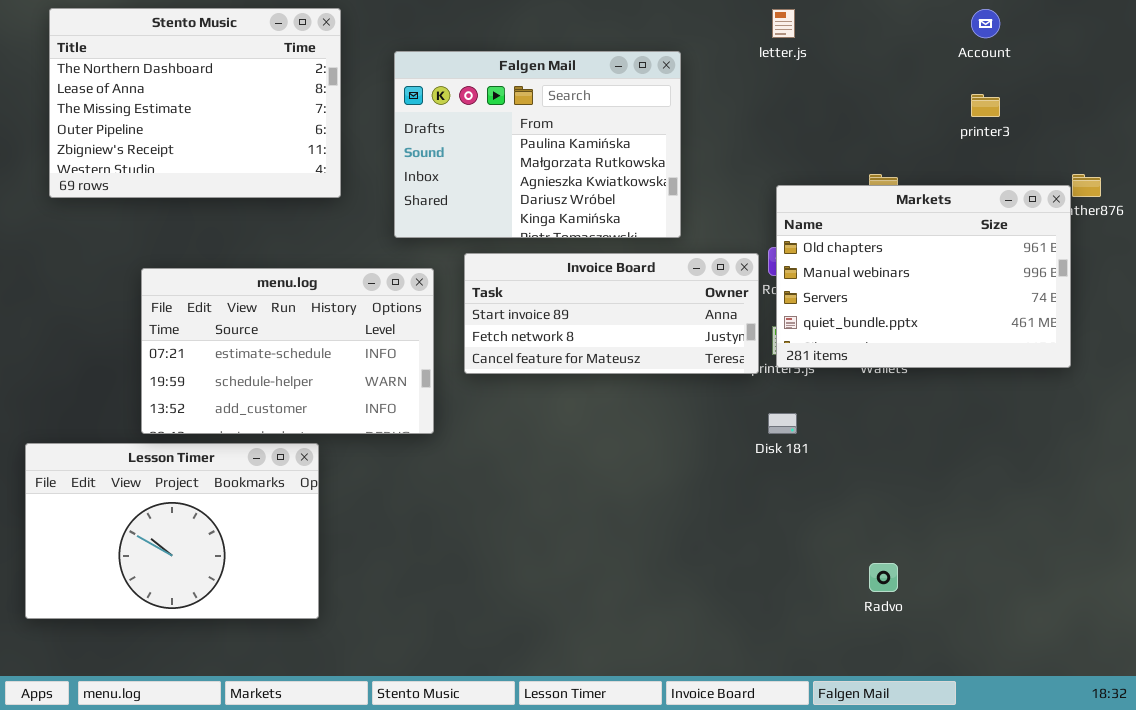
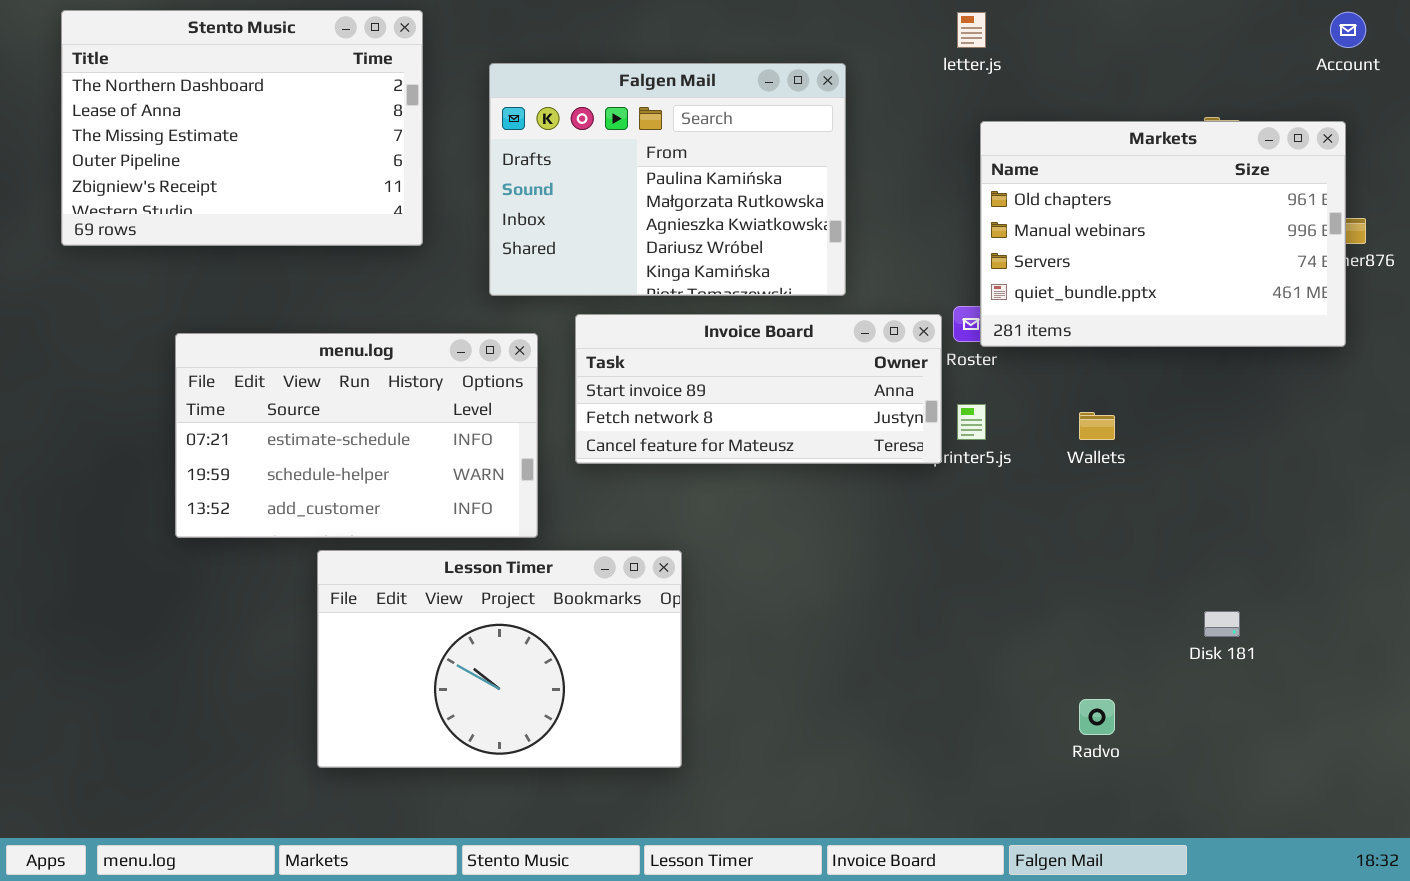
Account: [971,9,1000,38] -> [1330,12,1366,48], moved
Markets: [776,185,1071,368] -> [980,121,1346,347], moved
Disk 181: [768,413,797,434] -> [1204,611,1240,637], moved
Lesson Timer: [25,443,319,619] -> [317,550,682,768], moved

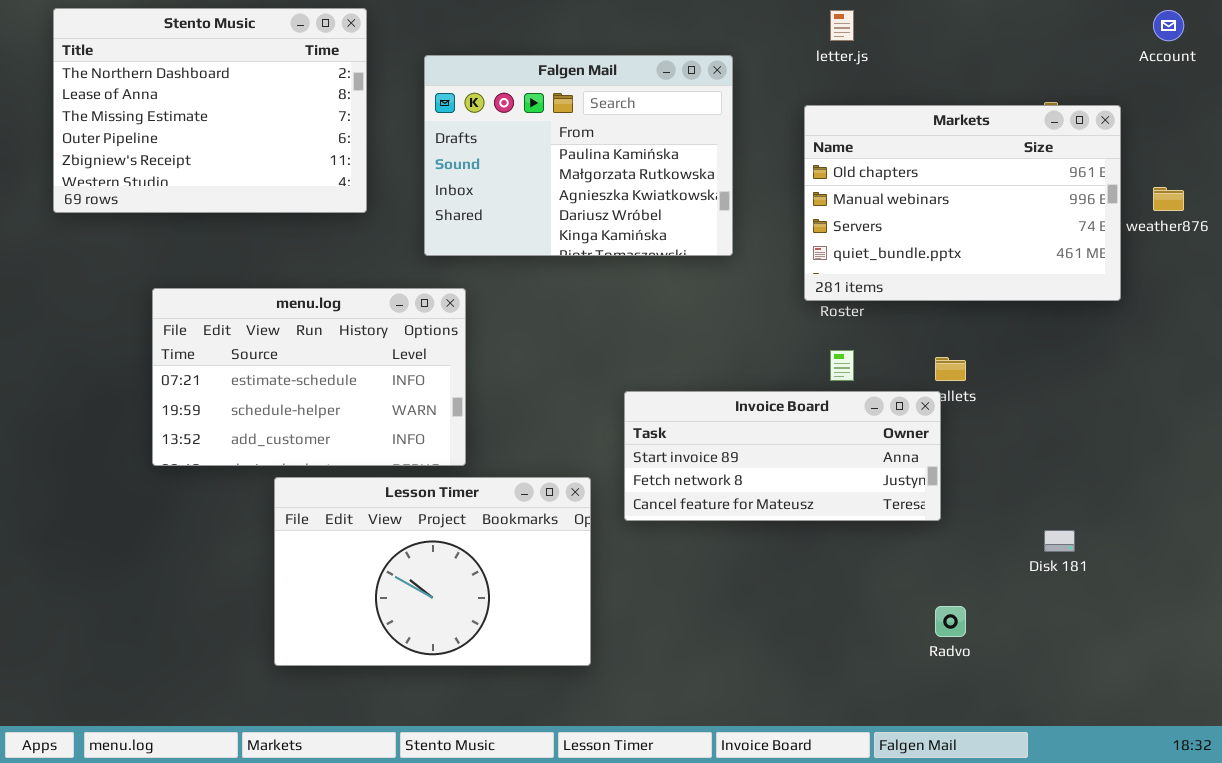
Markets: [980,121,1346,347] -> [804,105,1121,301], moved
Invoice Board: [575,314,942,464] -> [624,391,941,521], moved

